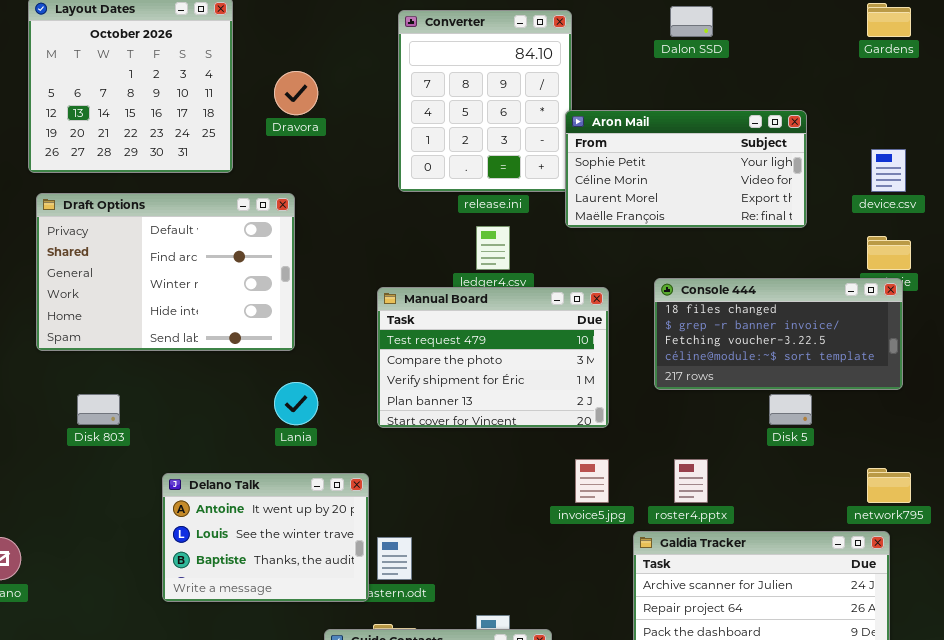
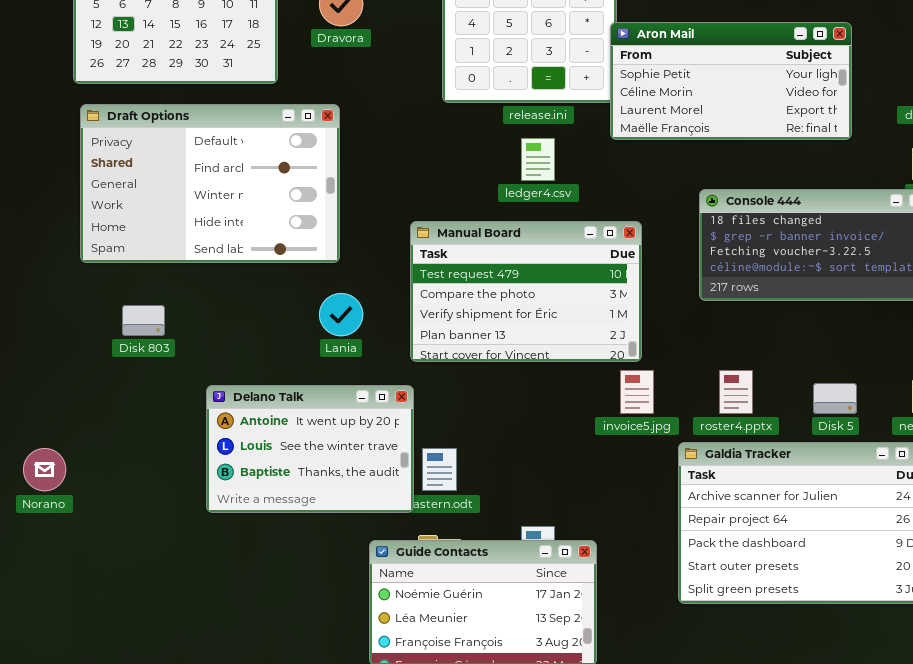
Manual Board: [377,287,609,428] -> [410,221,642,362], moved
Disk 5: [769,394,812,425] -> [813,383,857,414], moved

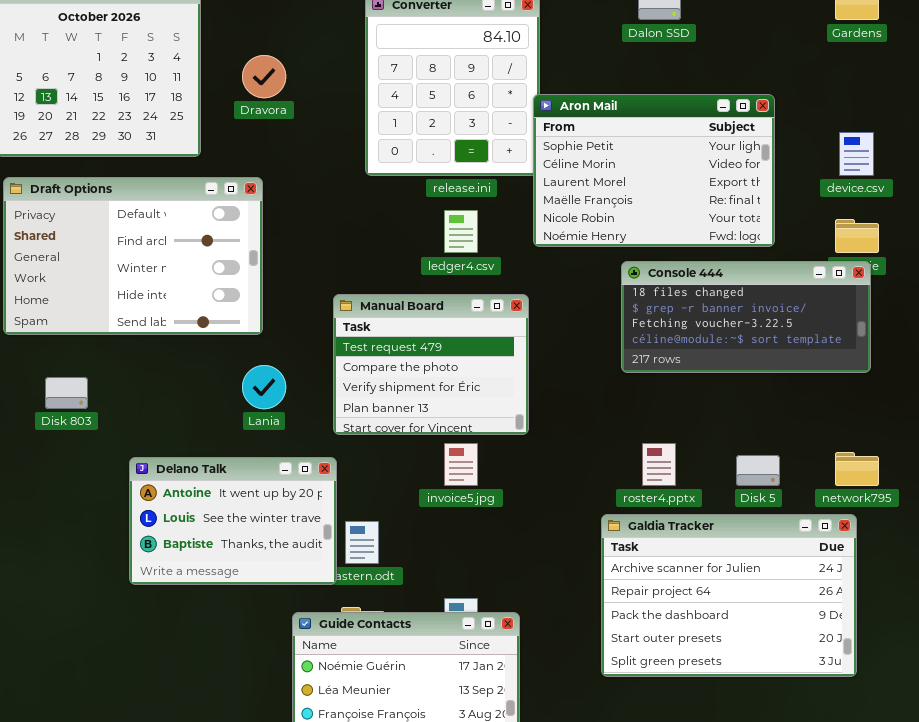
Aron Mail: [610,22,852,140] -> [533,94,775,247], resized
Manual Board: [410,221,642,362] -> [333,294,529,435], resized
invoice5.jpg: [620,370,654,414] -> [444,443,478,486], moved

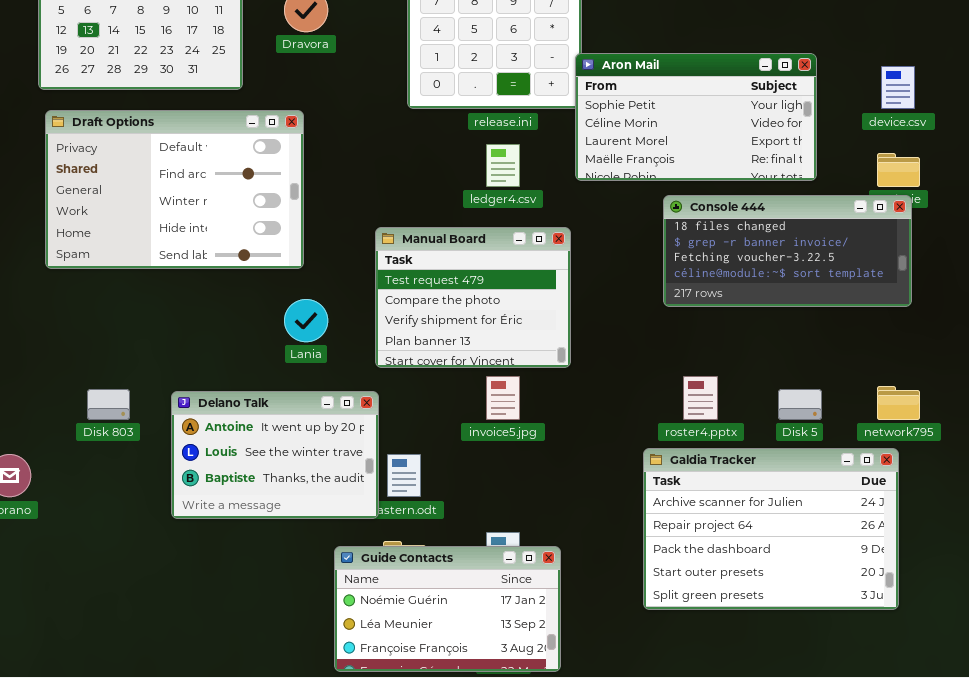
Aron Mail: [533,94,775,247] -> [575,53,817,181], resized
Disk 803: [45,377,88,409] -> [87,389,130,420], moved

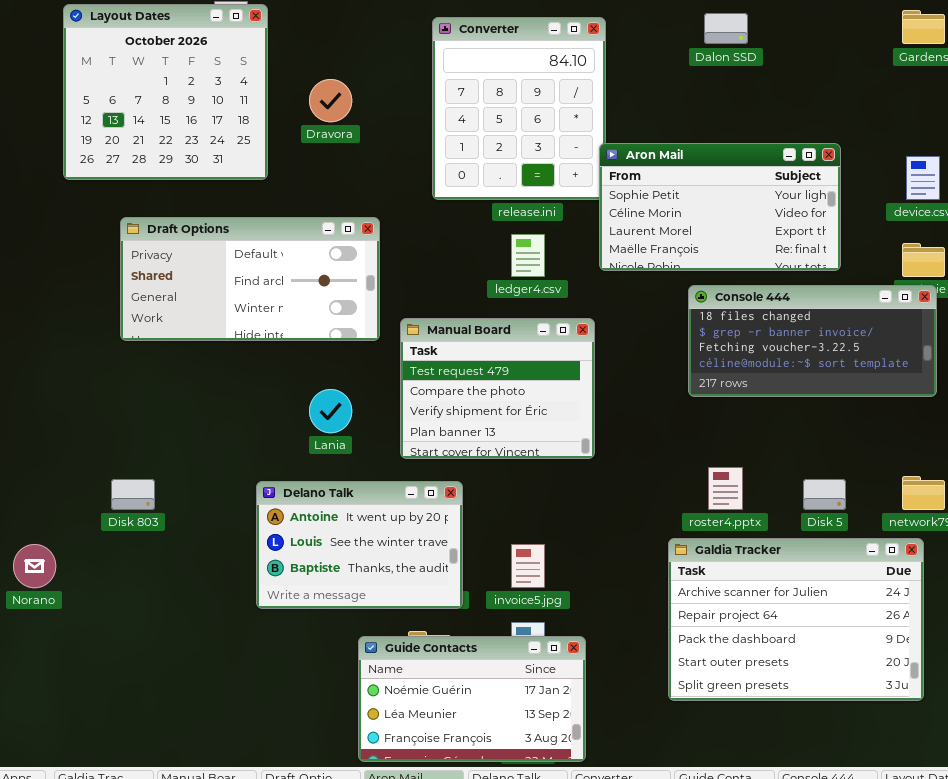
Draft Options: [45,110,304,269] -> [120,217,380,341], moved, resized
invoice5.jpg: [486,376,520,420] -> [511,544,545,588], moved
Delano Talk: [171,391,379,519] -> [256,481,463,609], moved

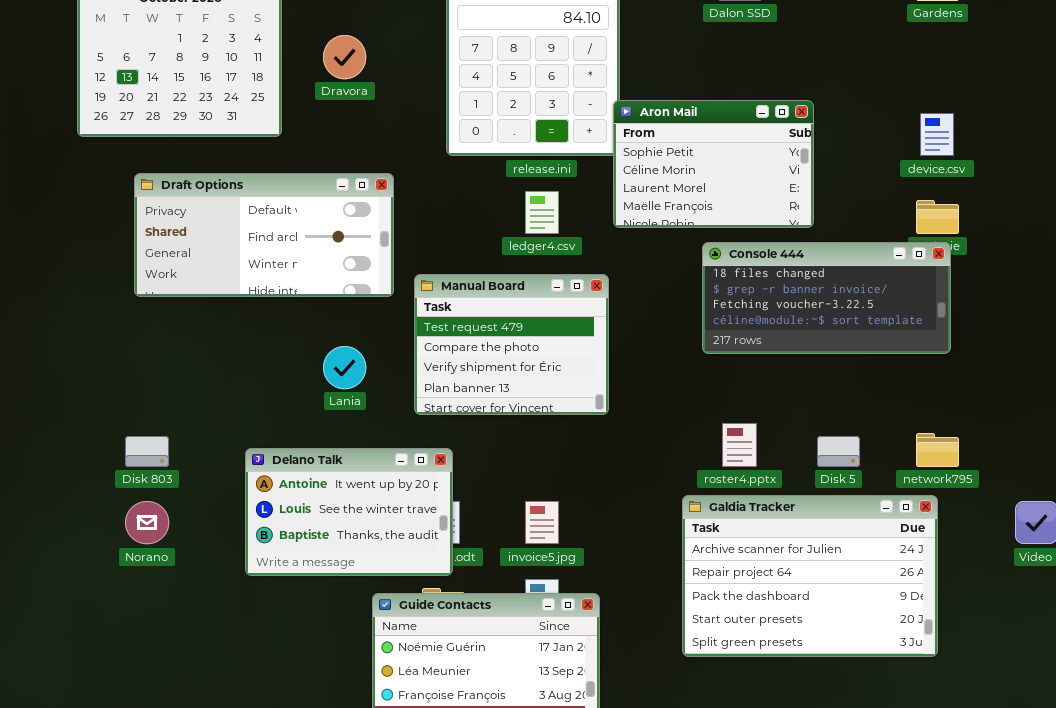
Aron Mail: [599,143,841,271] -> [613,100,814,228], resized
Delano Talk: [256,481,463,609] -> [245,448,453,576], moved
Norano: [13,544,56,588] -> [125,501,169,544], moved

